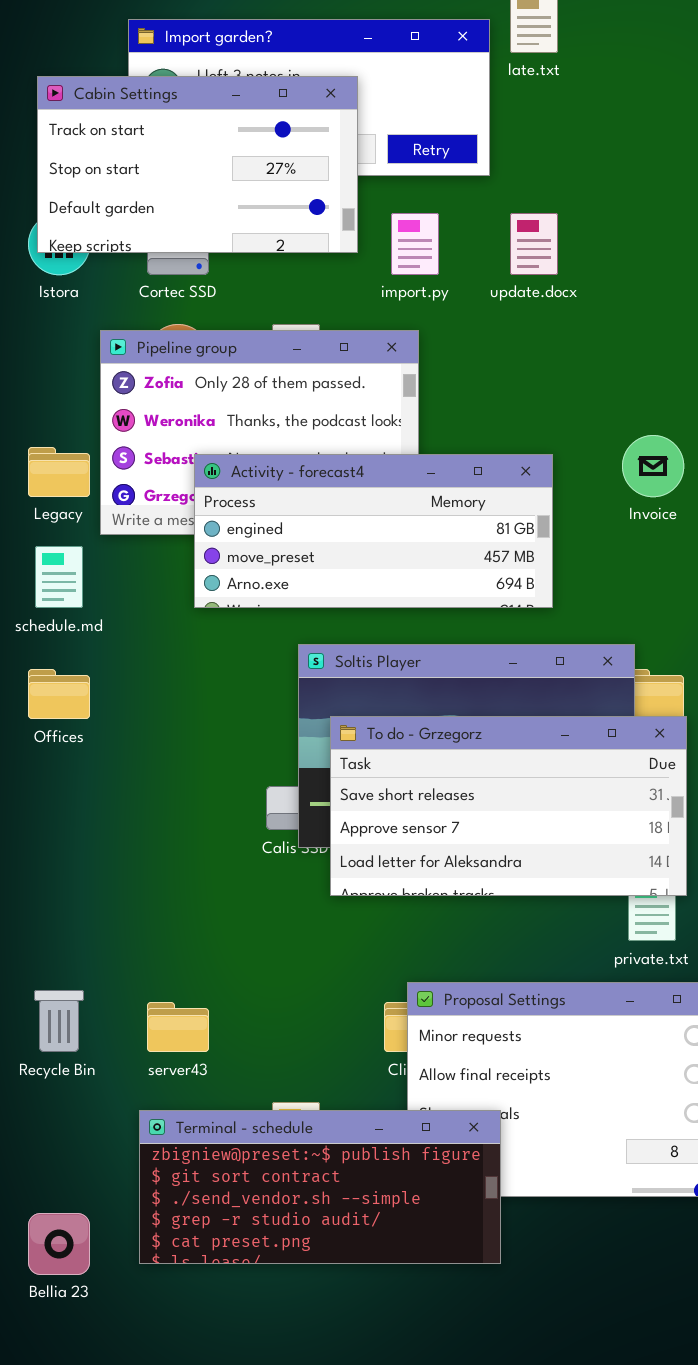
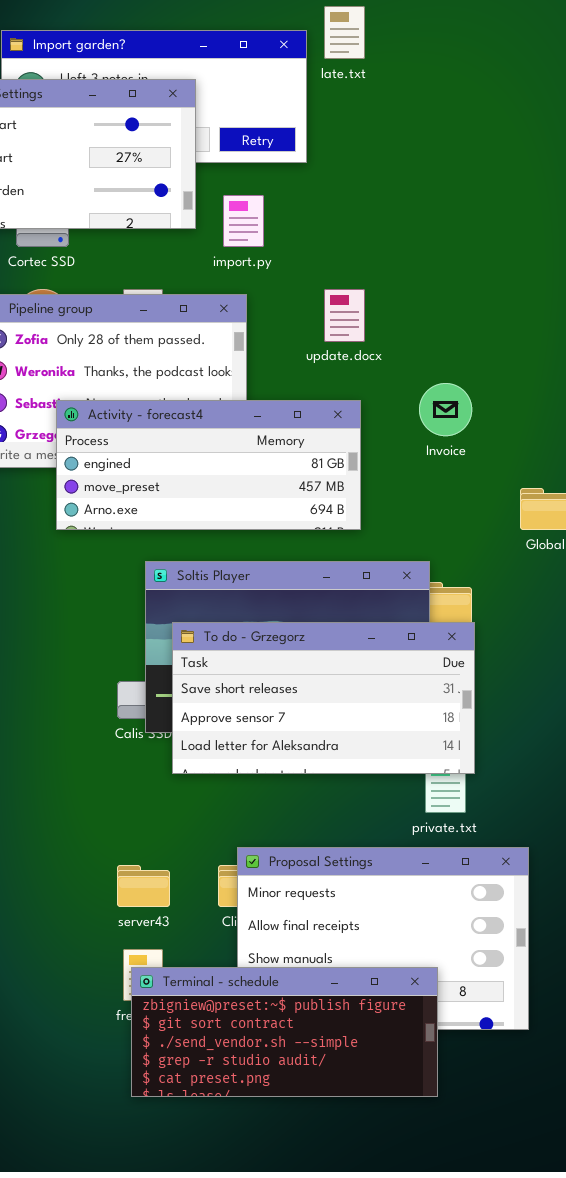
update.docx: [510,213,558,275] -> [324,289,365,342], moved
server43: [147,1002,209,1052] -> [117,865,170,907], moved
Terminal - schedule: [139,1110,501,1264] -> [131,967,438,1097], moved

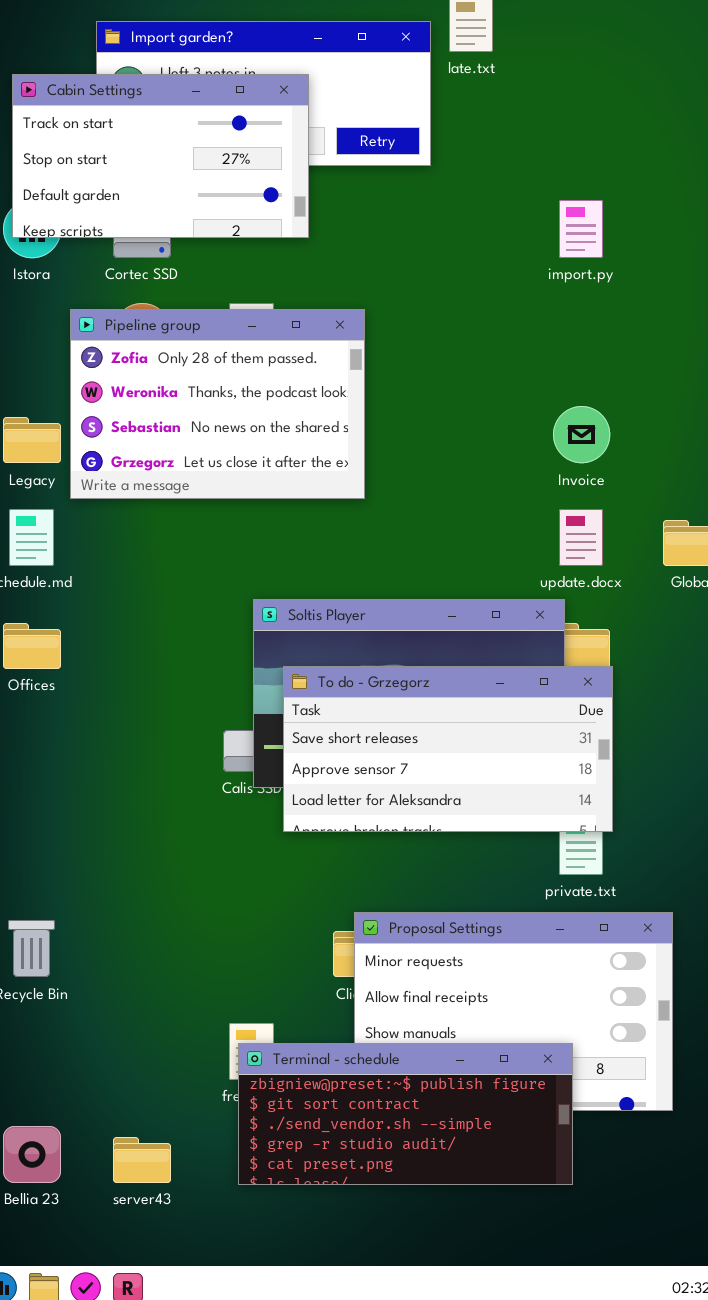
import.py: [223,195,264,247] -> [559,200,603,258], moved
update.docx: [324,289,365,342] -> [559,509,603,566], moved
Activity - forecast4: [56,400,361,530] -> none, closed
server43: [117,865,170,907] -> [113,1137,171,1183], moved

